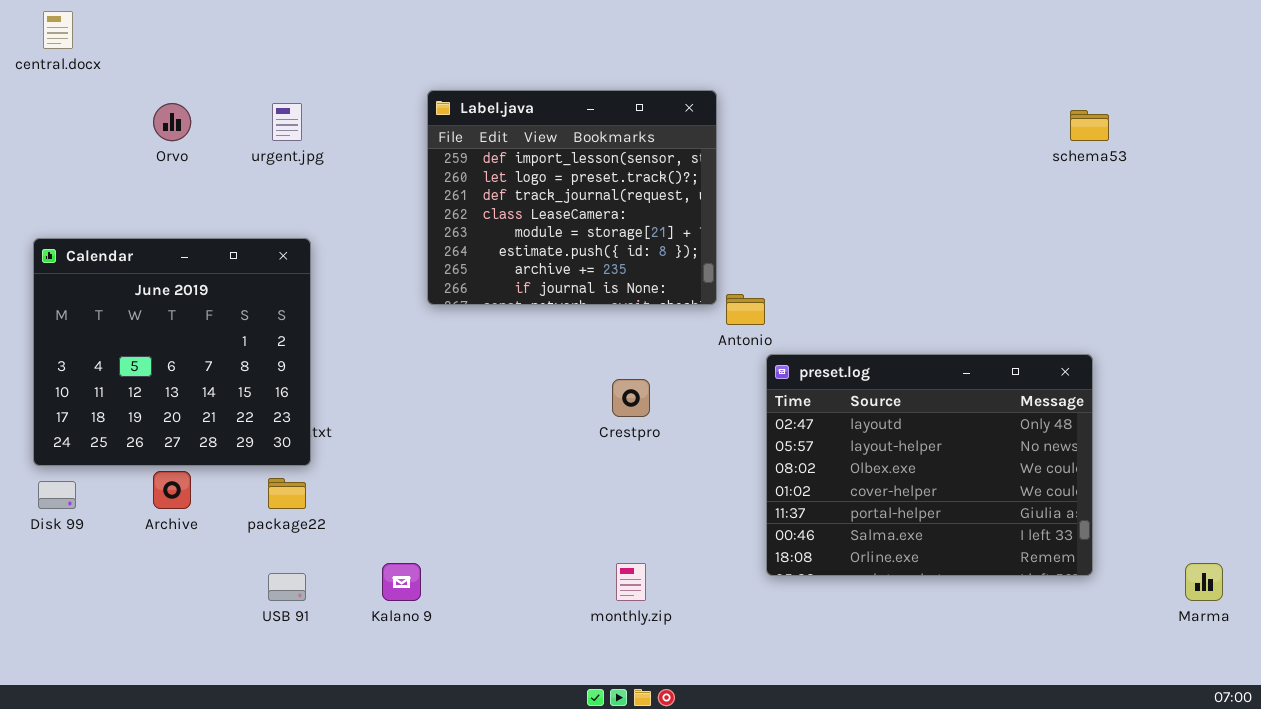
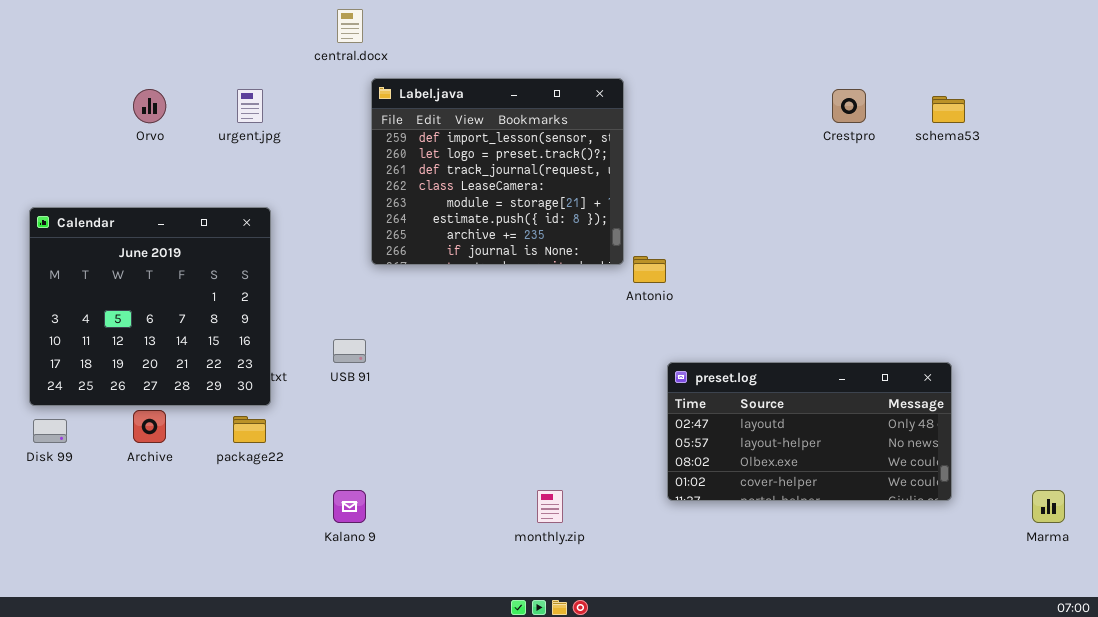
central.docx: [43,11,73,49] -> [337,9,363,43], moved
preset.log: [766,354,1093,576] -> [667,362,952,501], resized
Crestpro: [612,379,650,417] -> [832,89,866,123], moved
USB 91: [268,573,306,601] -> [333,339,366,363], moved

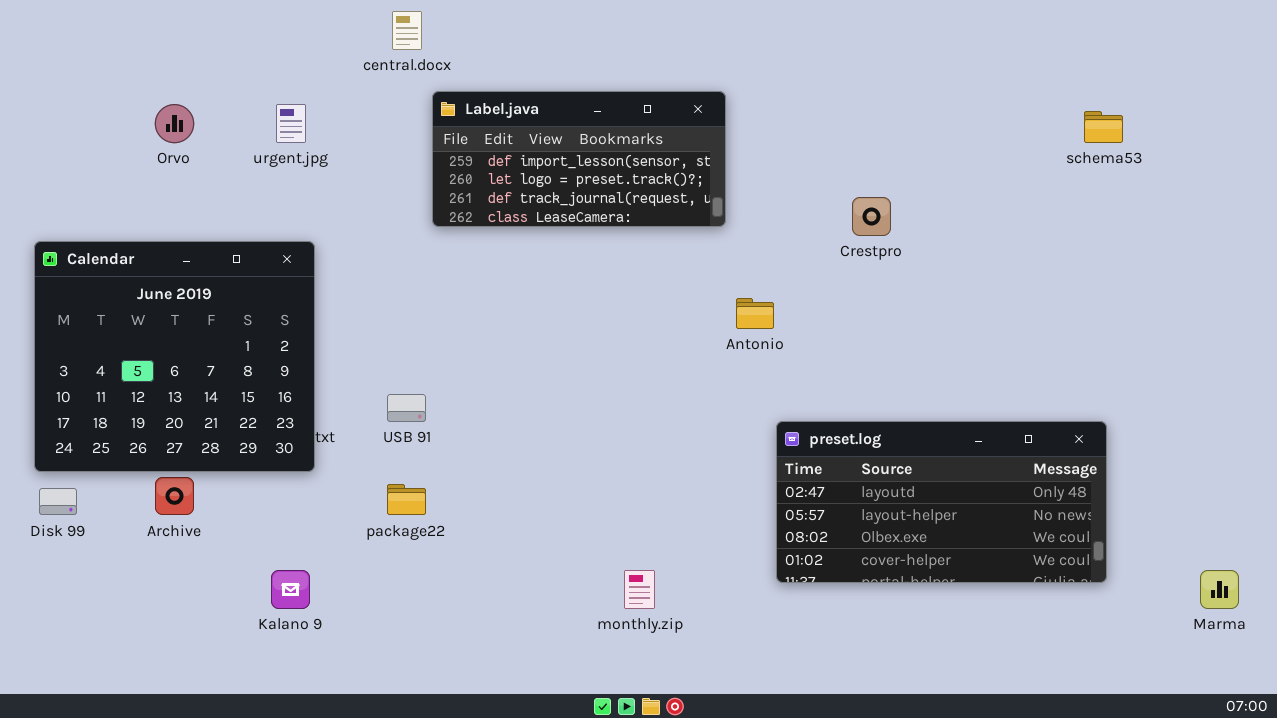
Label.java: [371,78,624,265] -> [432,91,726,227], resized
Crestpro: [832,89,866,123] -> [852,197,891,236], moved
package22: [233,416,266,443] -> [387,484,426,515], moved
Kalano 9: [333,490,366,523] -> [271,570,310,609], moved

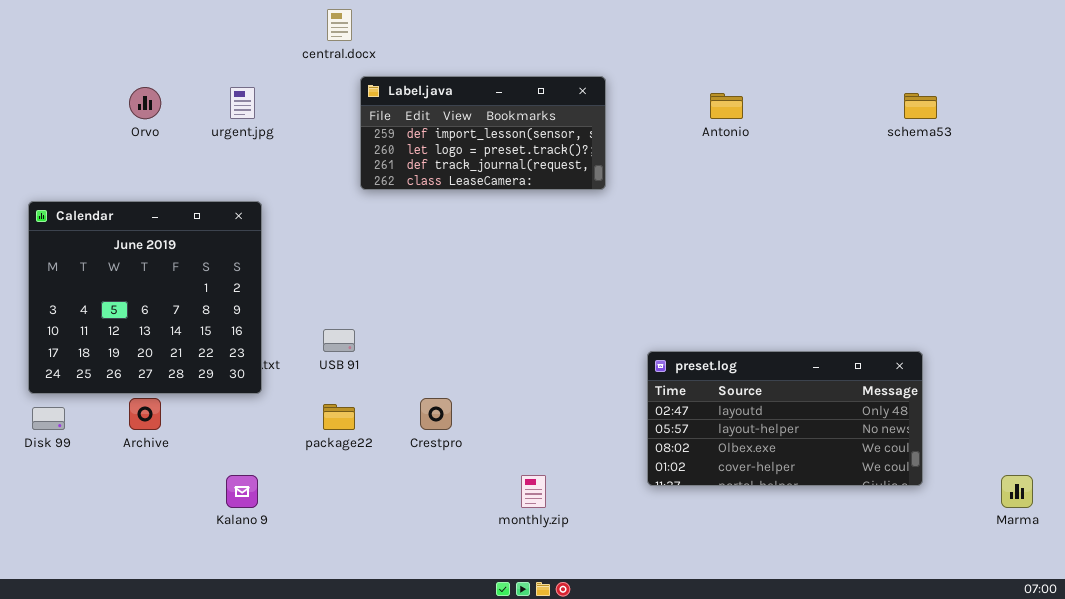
Crestpro: [852,197,891,236] -> [420,398,452,430], moved
Antonio: [736,298,774,329] -> [710,93,743,119], moved

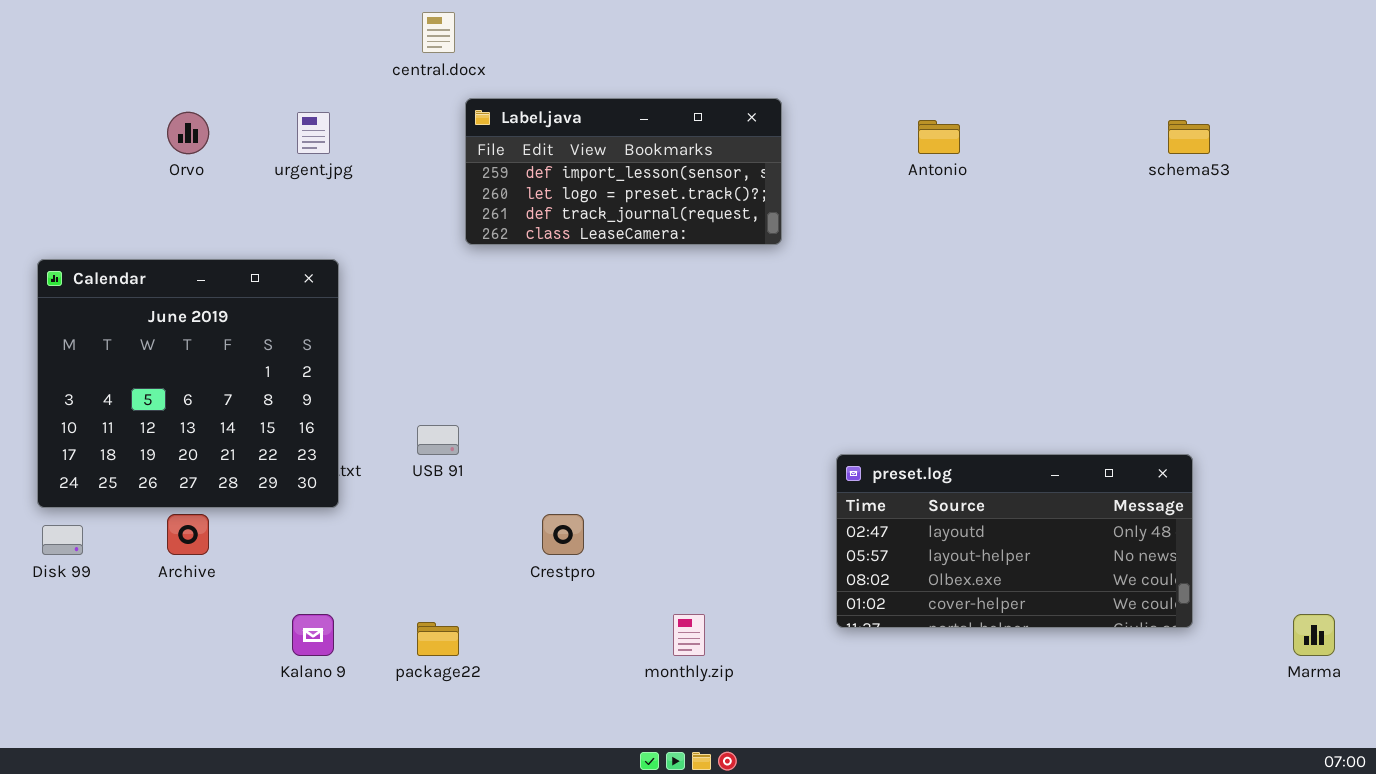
package22: [323,404,355,430] -> [417,622,459,656], moved

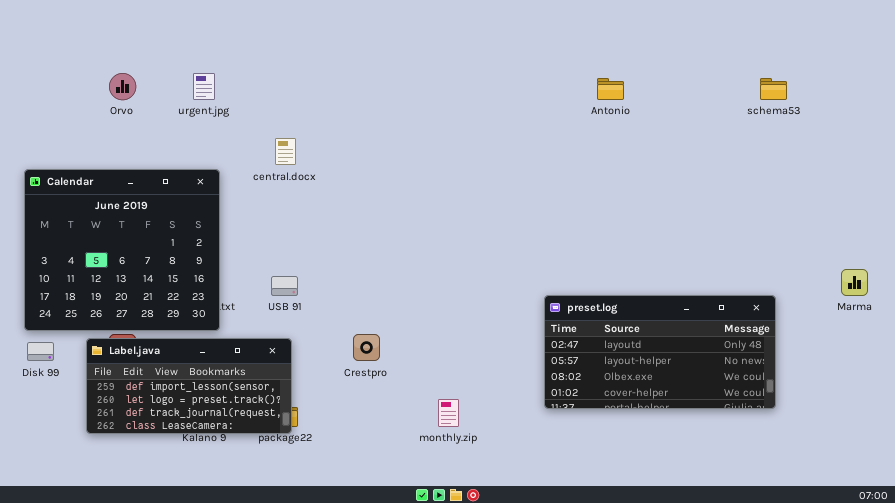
central.docx: [422,12,455,53] -> [275,138,296,165], moved
Label.java: [465,98,782,245] -> [86,338,292,434], moved
Marma: [1293,614,1335,656] -> [841,269,868,296], moved

